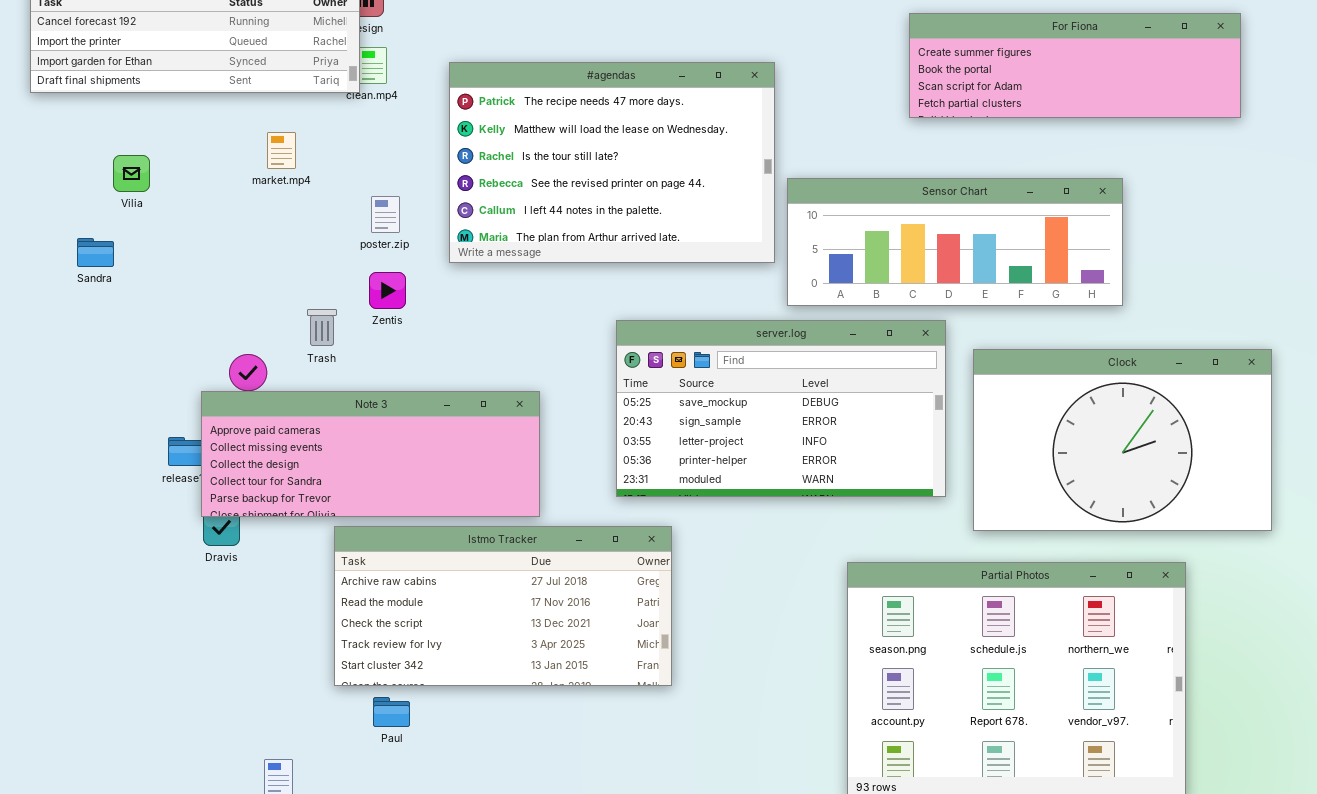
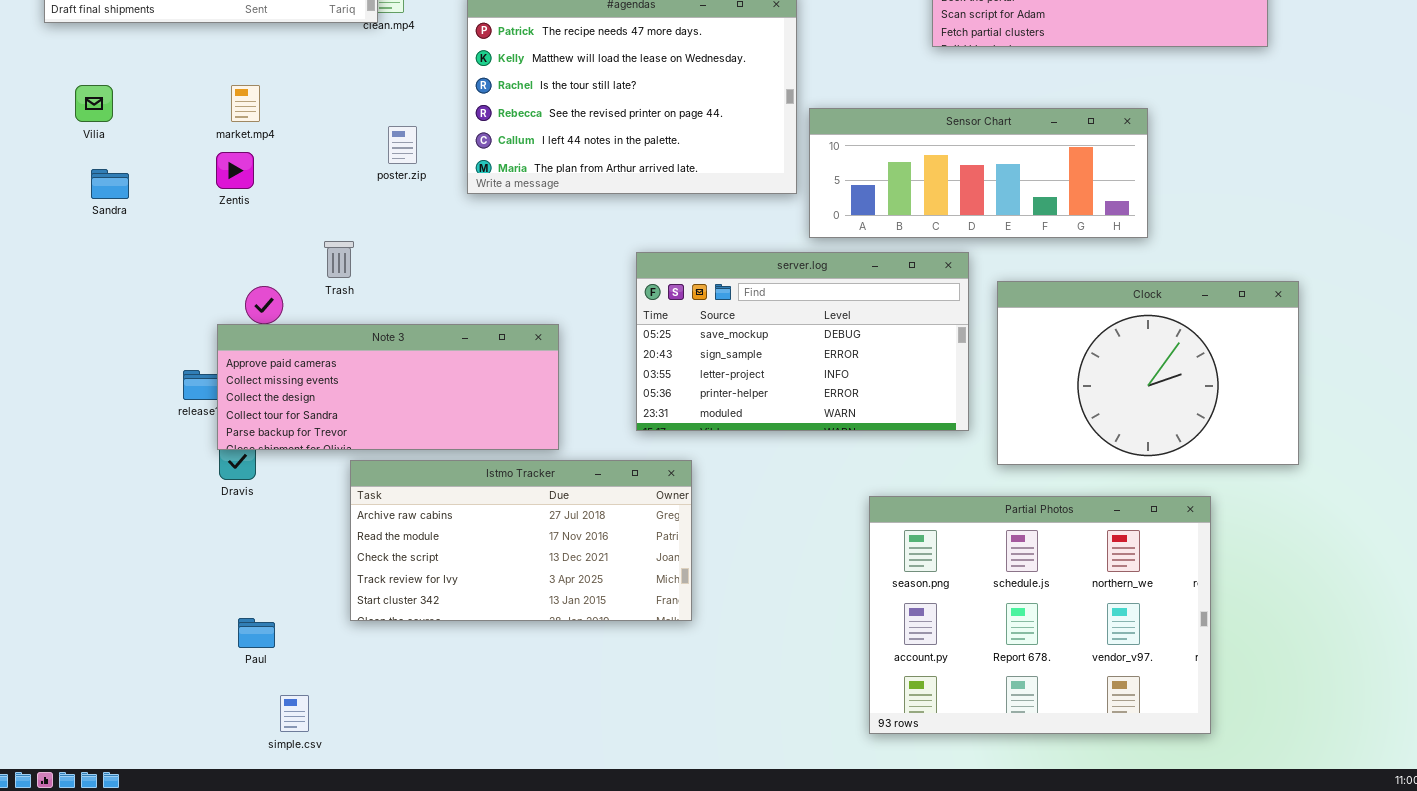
market.mp4: [267,132,296,169] -> [231,85,260,122], moved
Vilia: [113,155,150,192] -> [75,85,113,122], moved
Zentis: [369,272,406,309] -> [216,152,254,189], moved
Paul: [373,697,410,727] -> [238,618,275,648], moved

